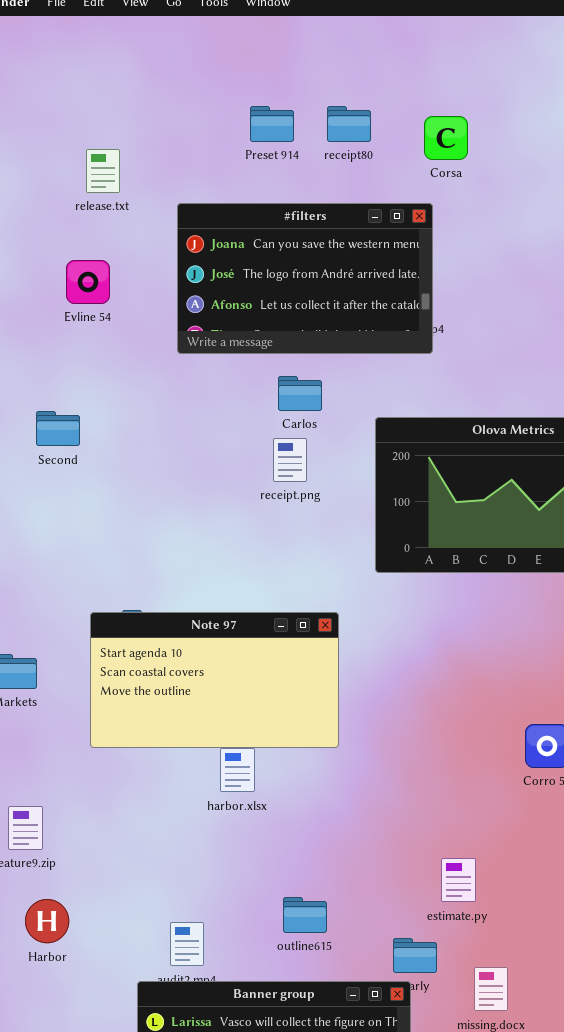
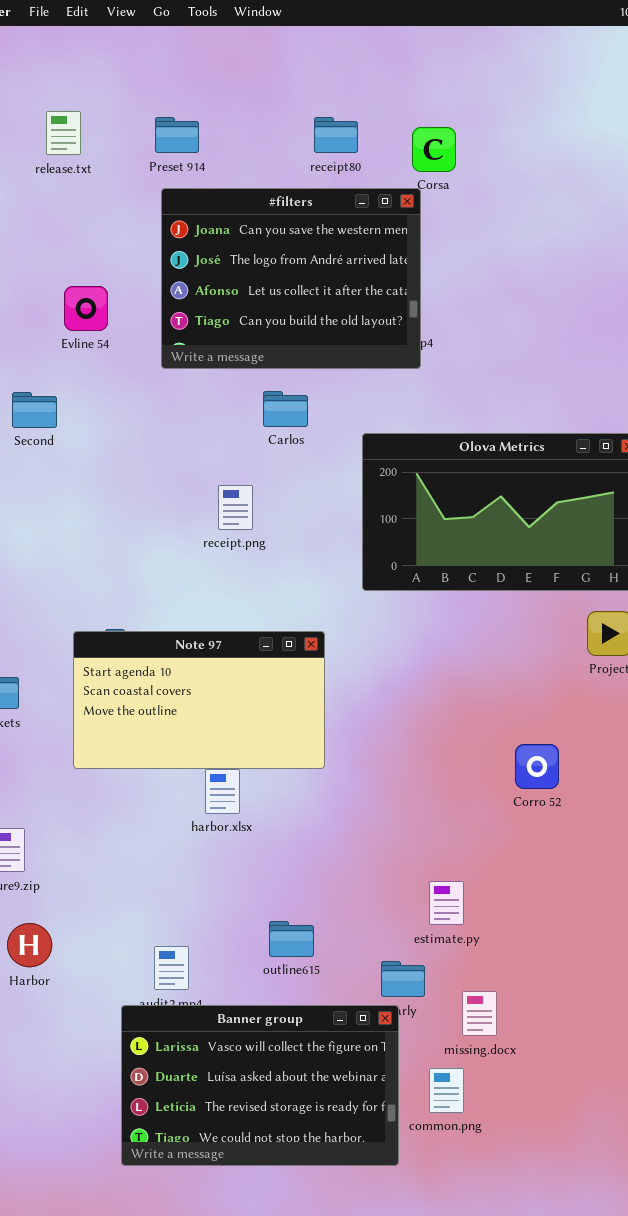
Preset 914: [250,106,294,142] -> [155,117,199,153], moved
release.txt: [86,149,120,193] -> [46,111,81,155], moved
#filters: [177,203,433,354] -> [161,188,421,369], resized
Evline 54: [66,260,110,304] -> [64,286,108,331], moved
Second: [36,411,80,446] -> [12,392,57,428], moved
receipt.png: [273,438,307,482] -> [218,485,253,530], moved

